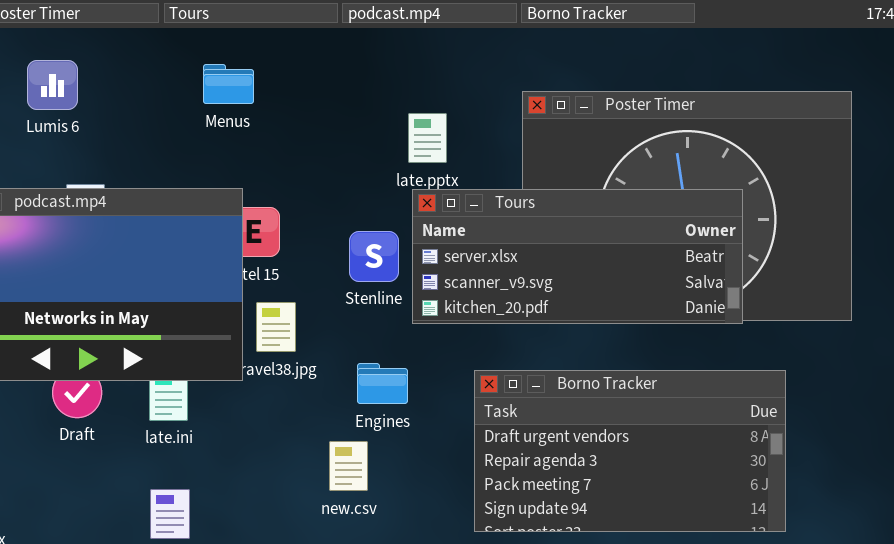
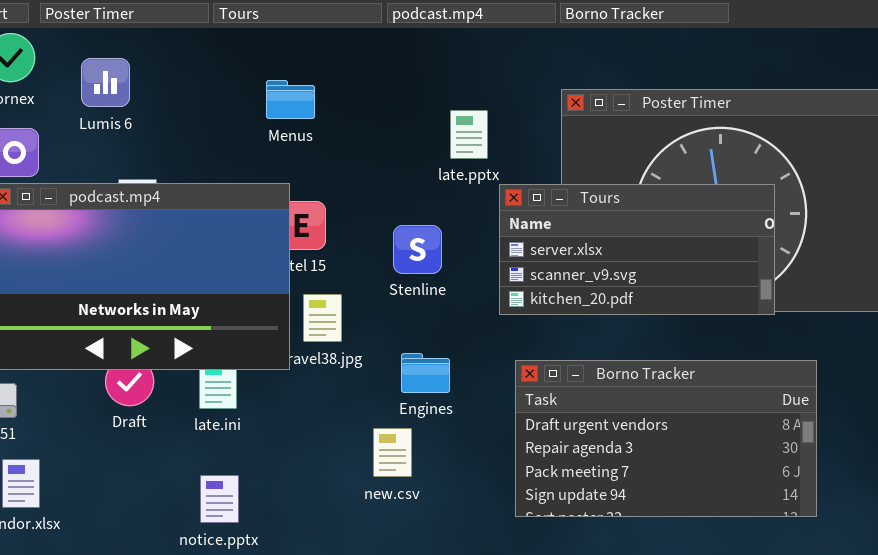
Menus: [203,64,254,104] -> [266,80,315,119], moved
Tours: [412,189,743,324] -> [499,184,775,315], resized

